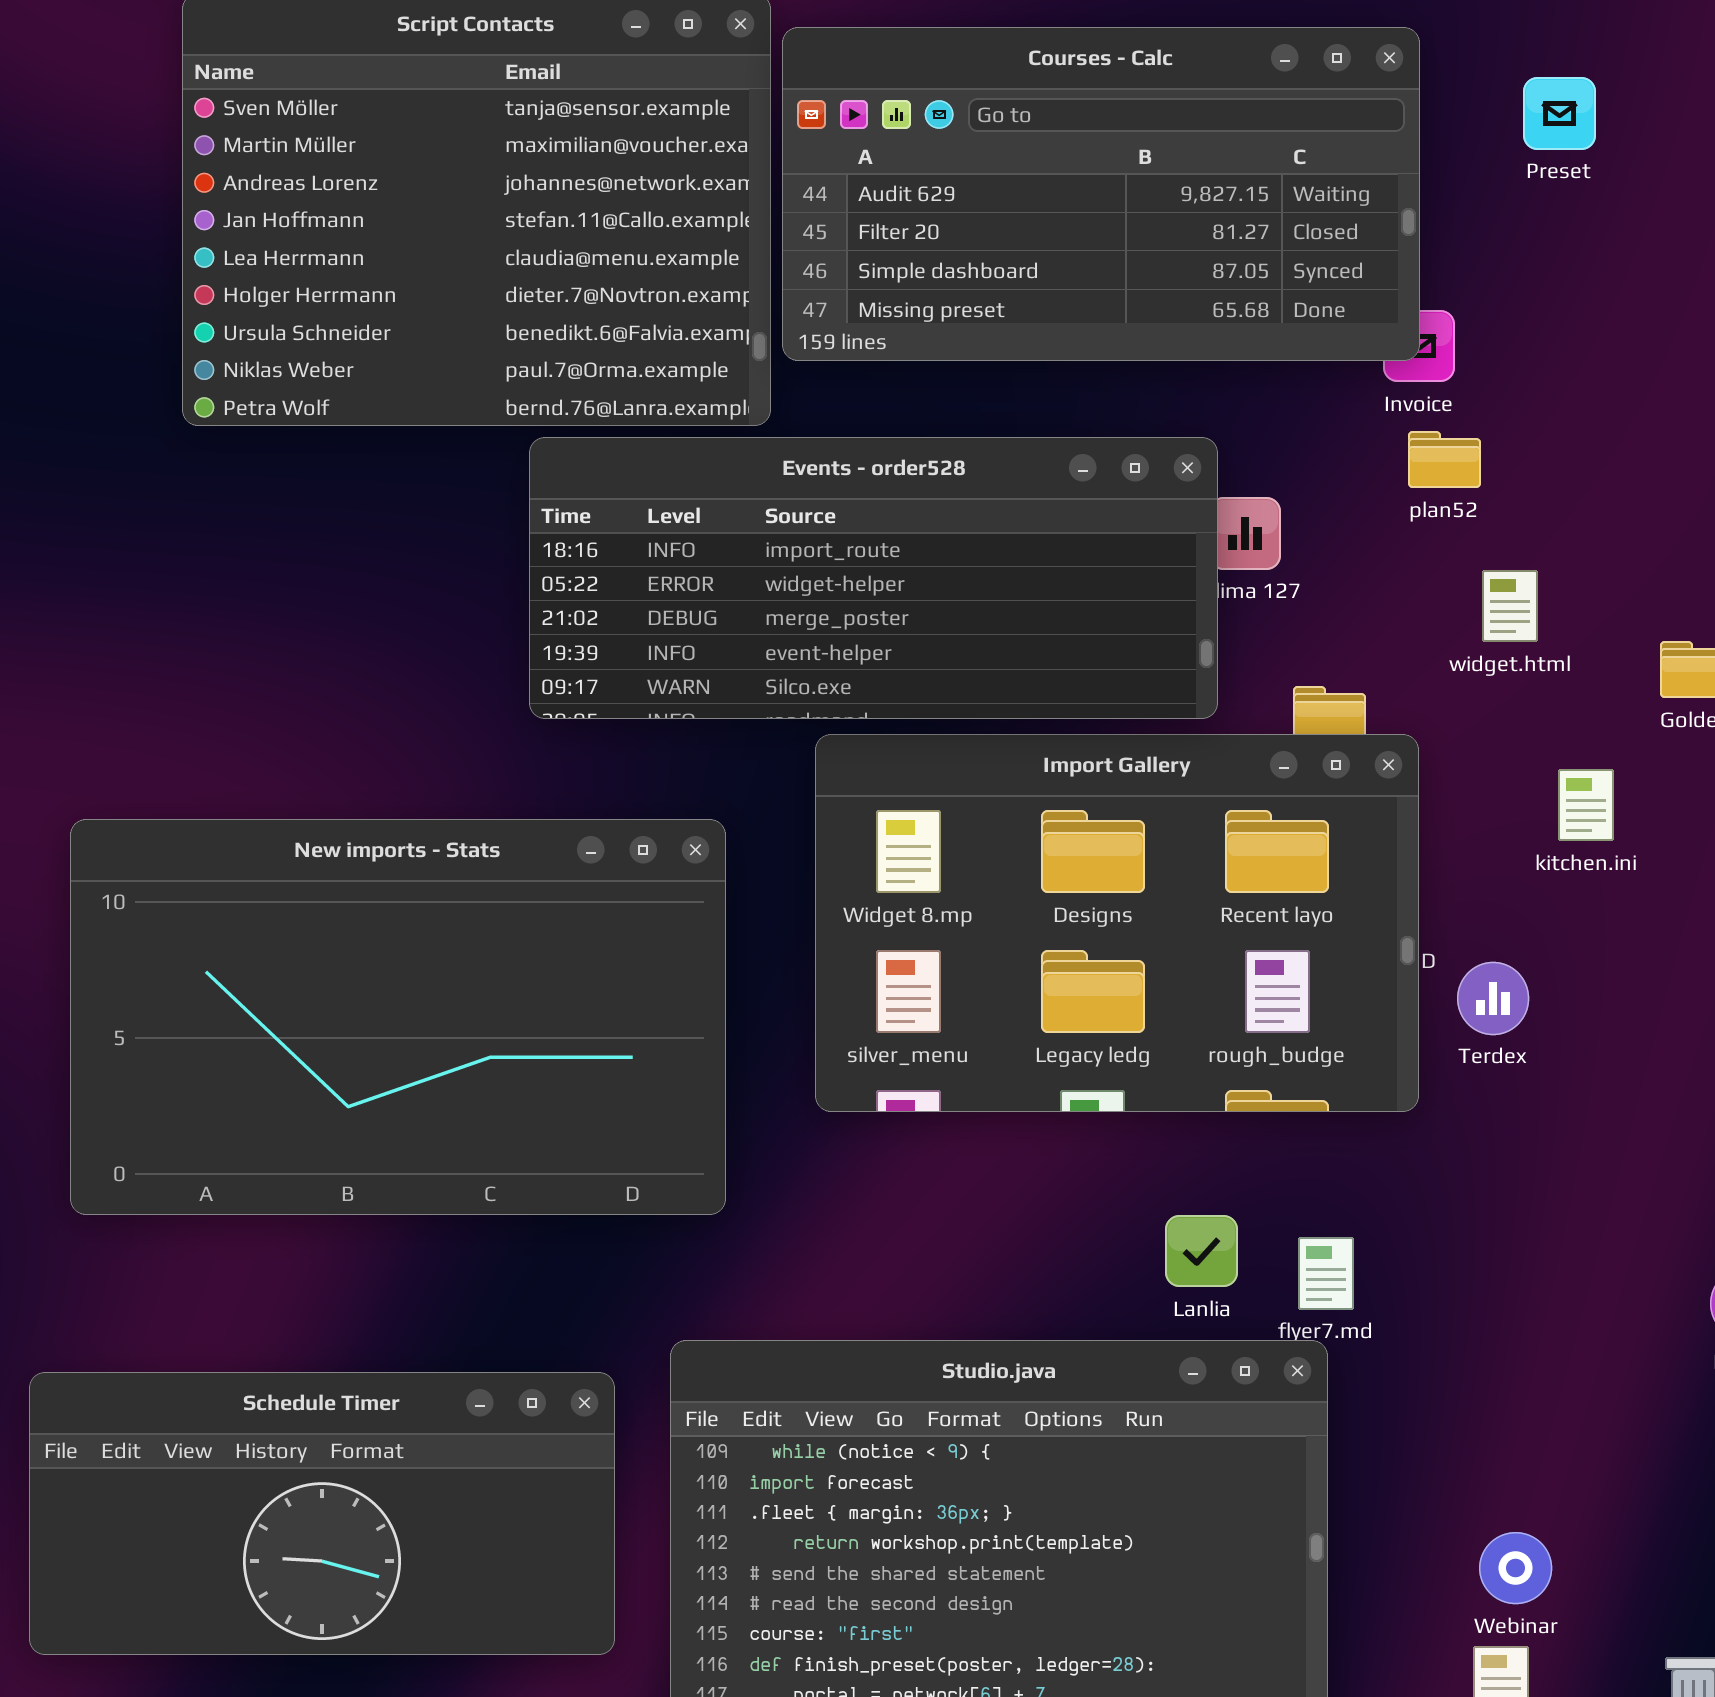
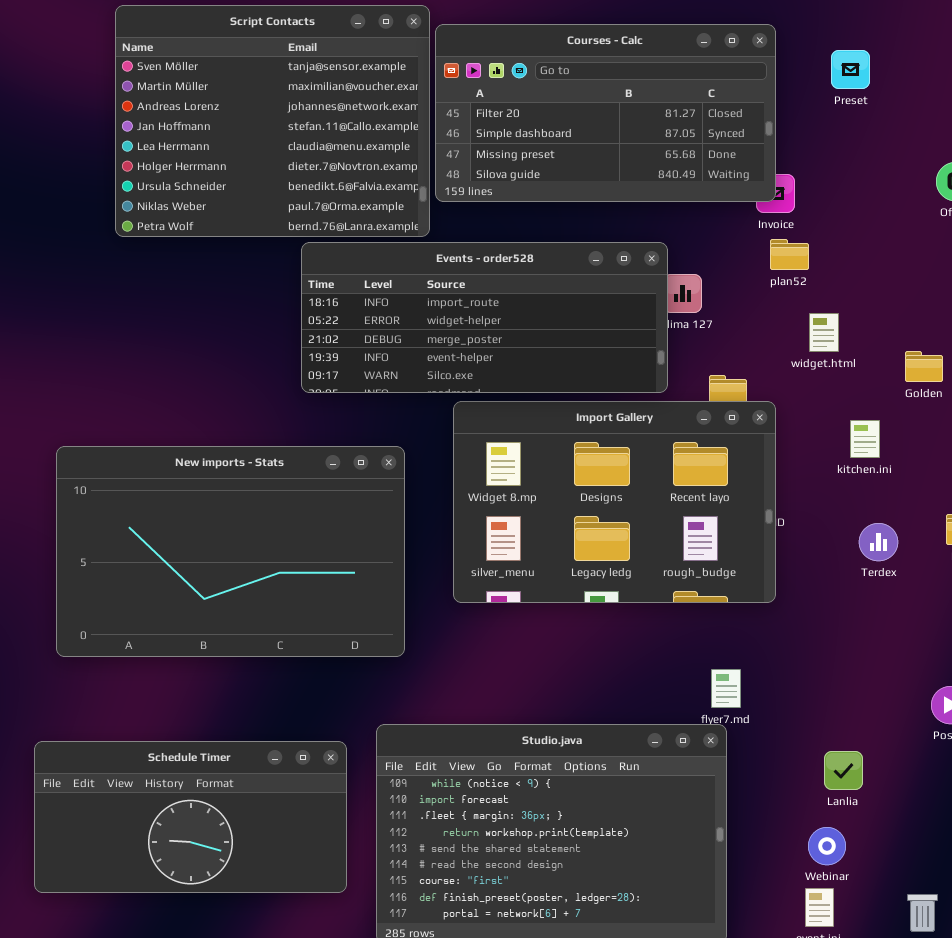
Courses - Calc: [782,27,1420,361] -> [435,24,776,202], scrolled down 1 row
Terdex: [1457,962,1529,1035] -> [859,523,898,561], moved
Lanlia: [1165,1215,1238,1287] -> [824,751,863,790], moved

